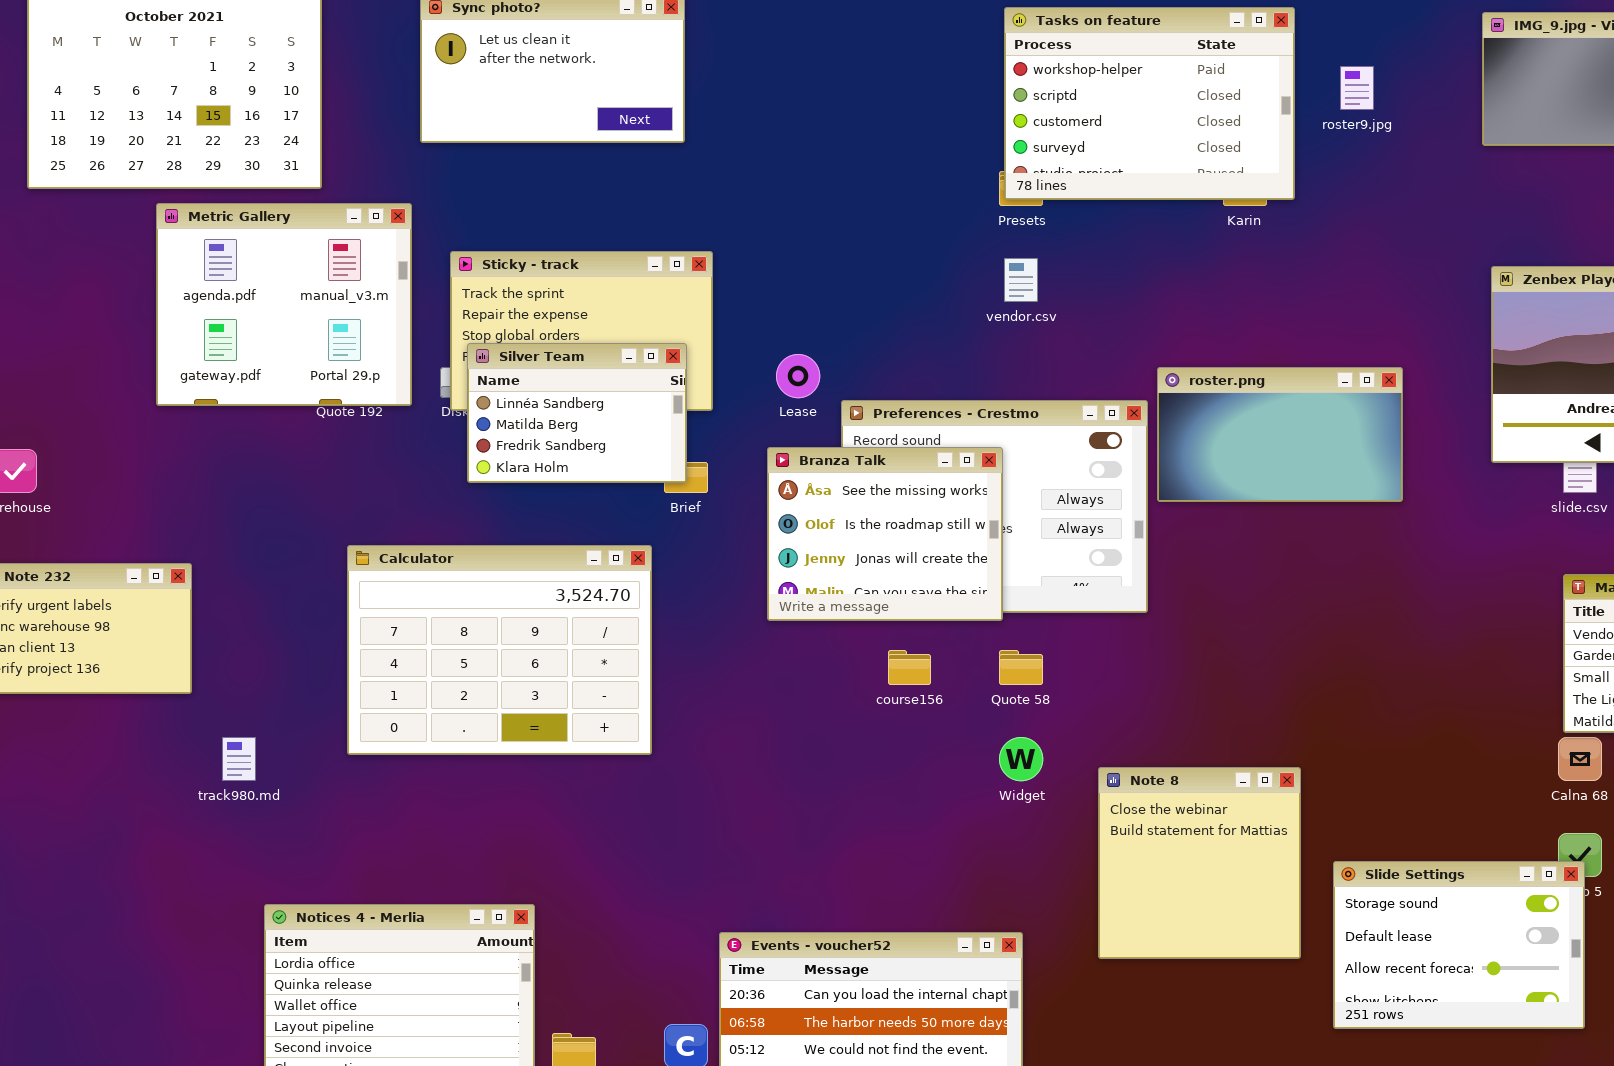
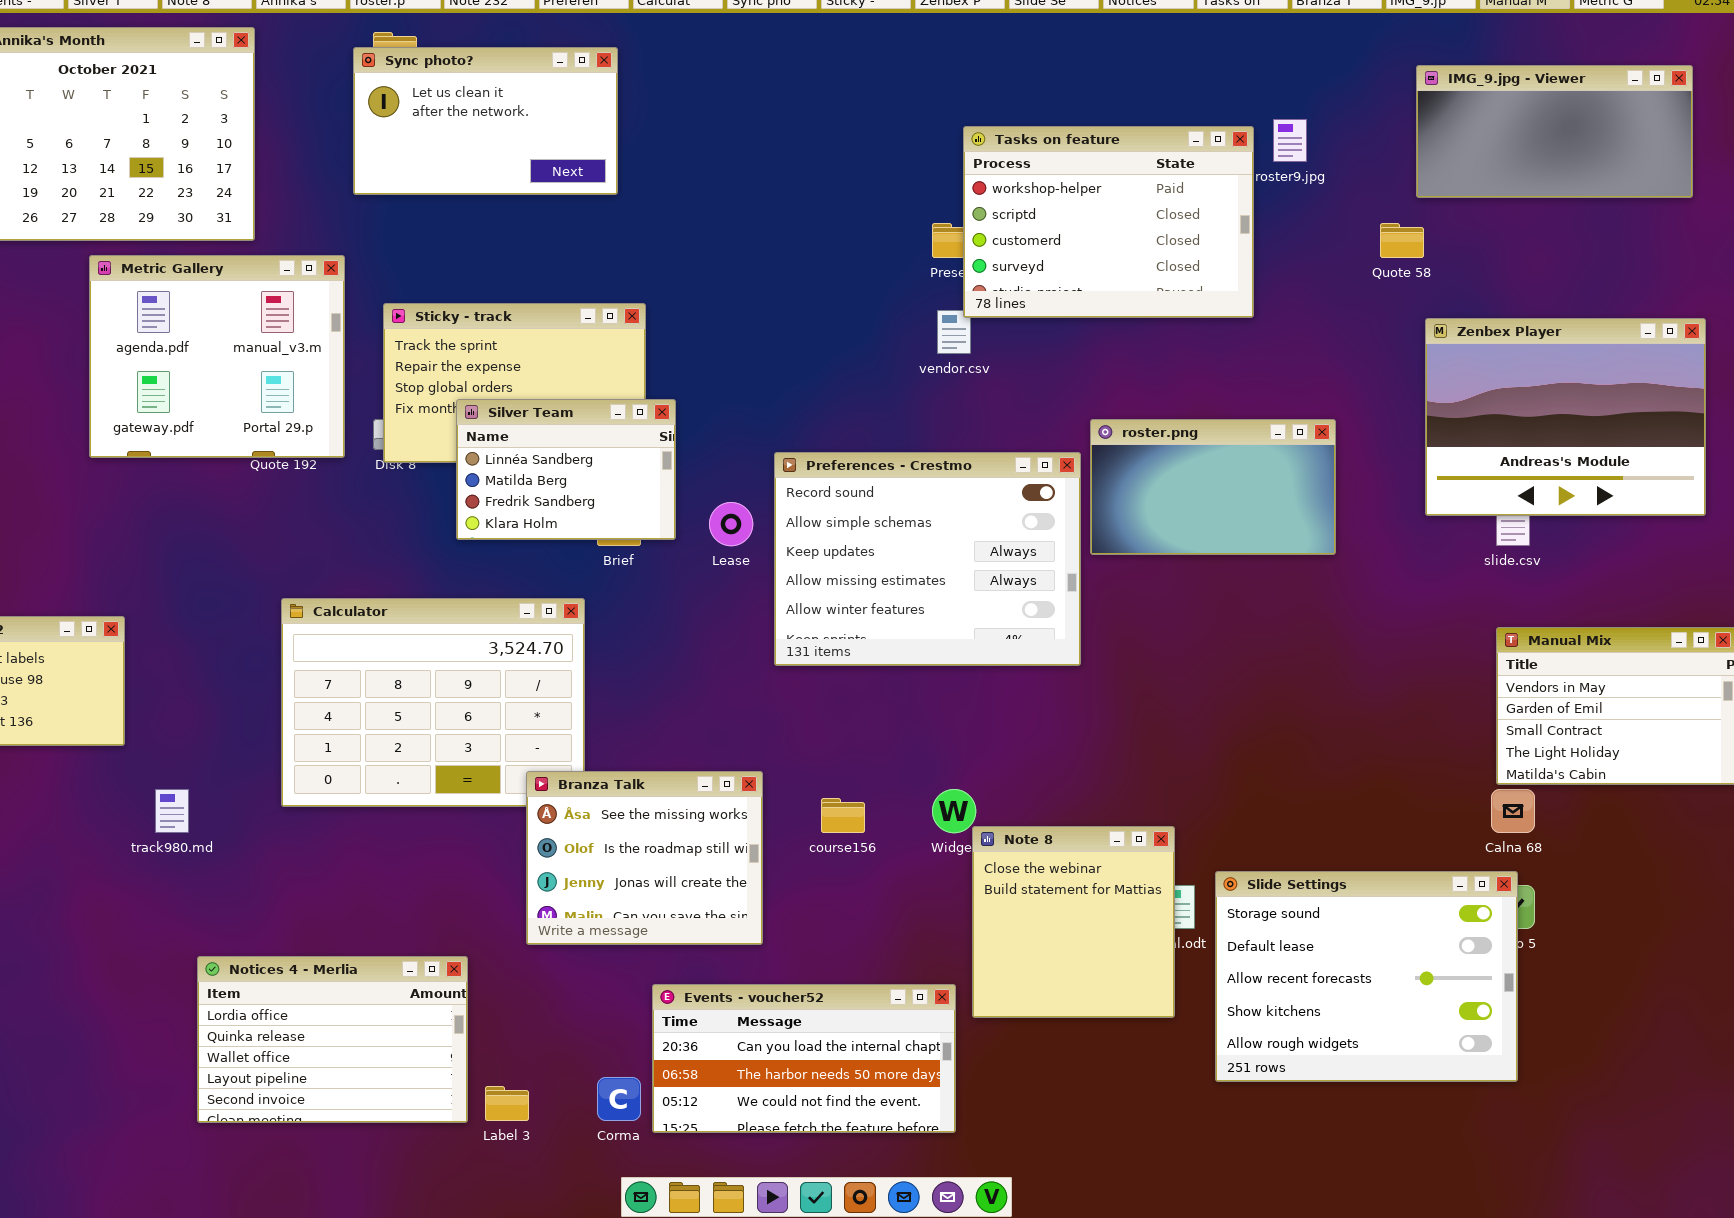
Tasks on feature: [1004,7,1295,200] -> [963,126,1254,318], moved
Silver Team: [467,343,687,483] -> [456,399,676,540], moved
Lease: [776,354,820,398] -> [709,502,753,546], moved
Branza Talk: [767,447,1003,621] -> [526,771,763,945], moved
course156: [888,650,931,685] -> [821,798,865,833], moved
Quote 58: [999,650,1043,685] -> [1380,223,1424,258], moved
Note 8: [1098,767,1301,959] -> [972,826,1175,1018], moved
Slide Settings: [1333,861,1585,1029] -> [1215,871,1518,1082], resized

